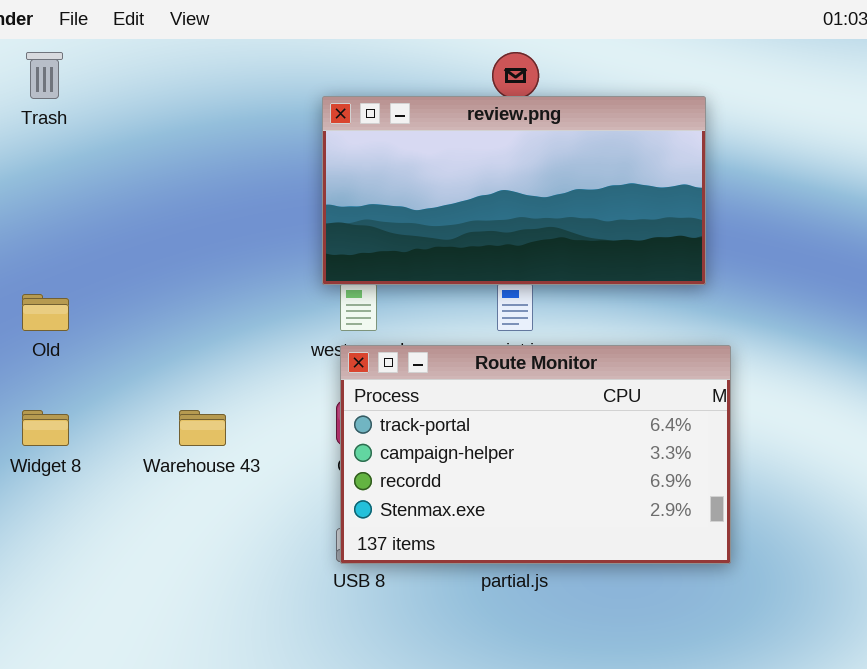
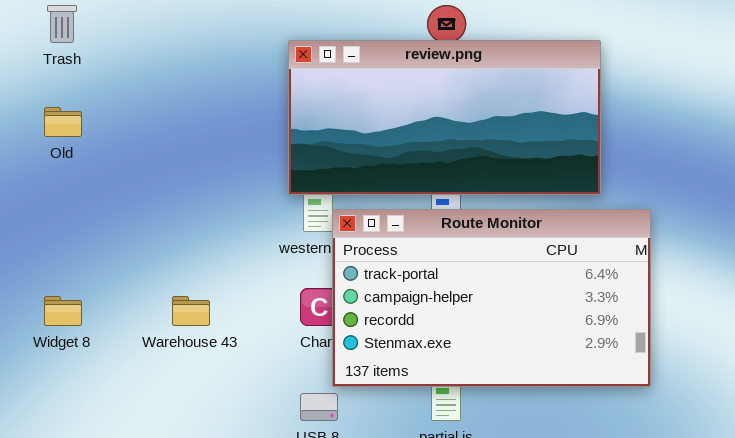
Old: [22,294,69,331] -> [44,107,82,137], moved
Route Monitor: [340,345,731,564] -> [332,209,651,387], moved

